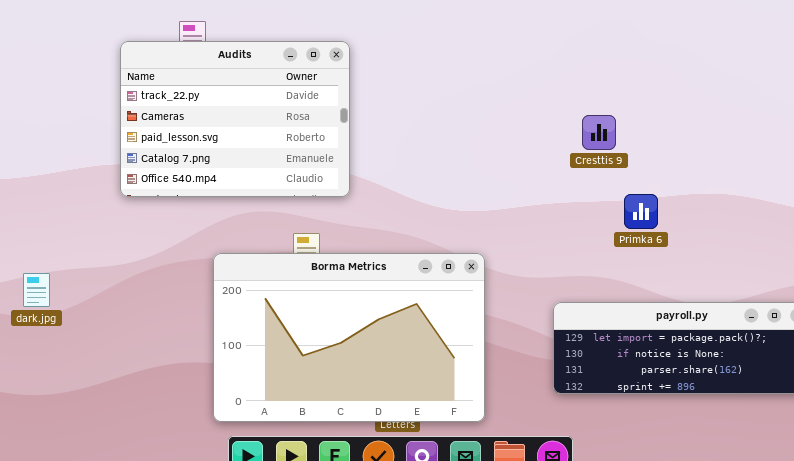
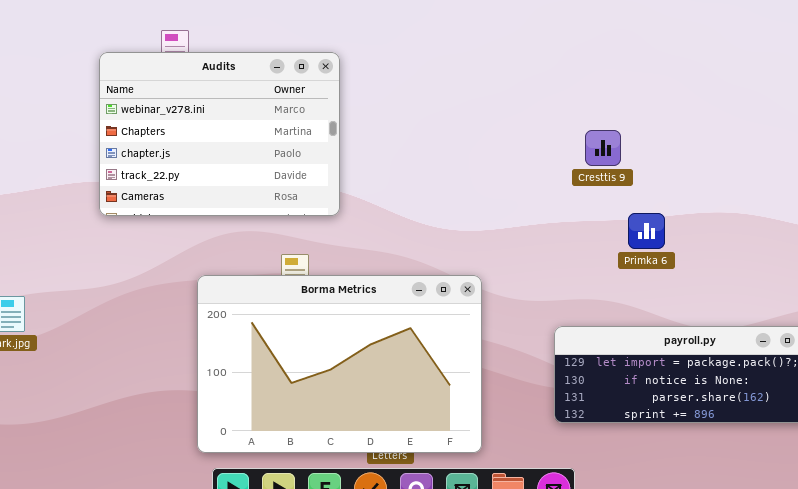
Audits: [120,41,350,197] -> [99,52,340,216], scrolled up 3 rows

